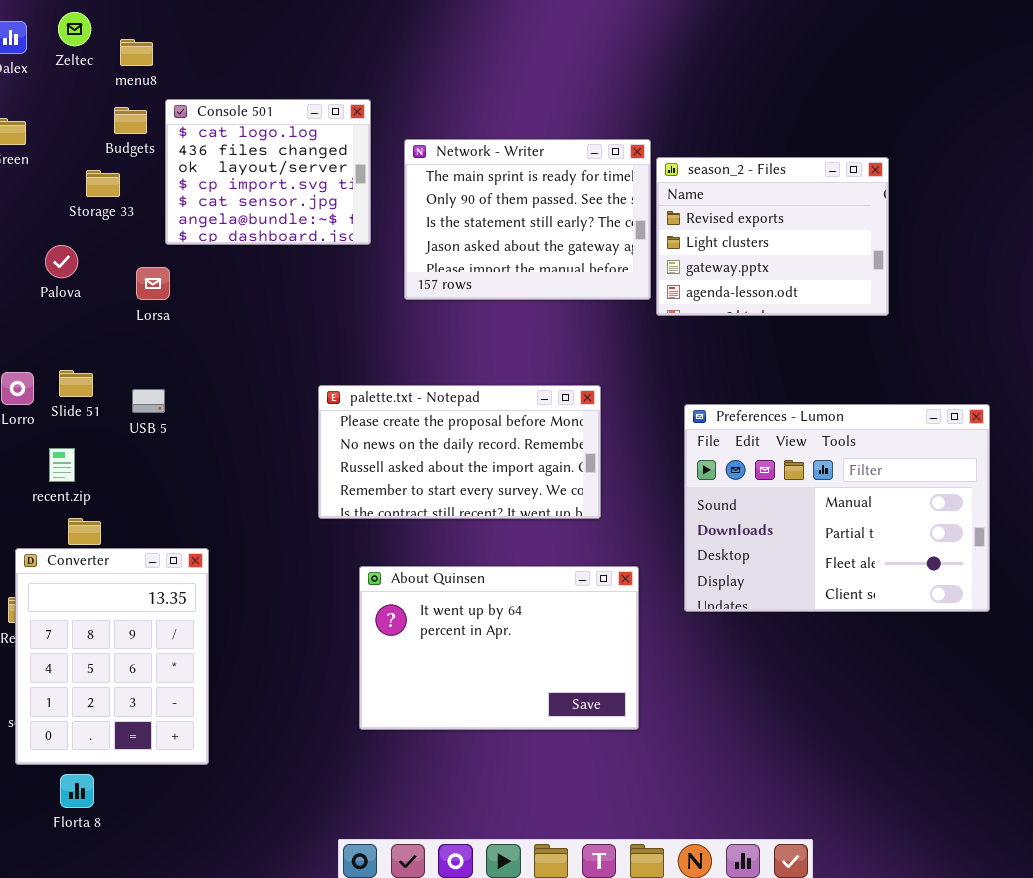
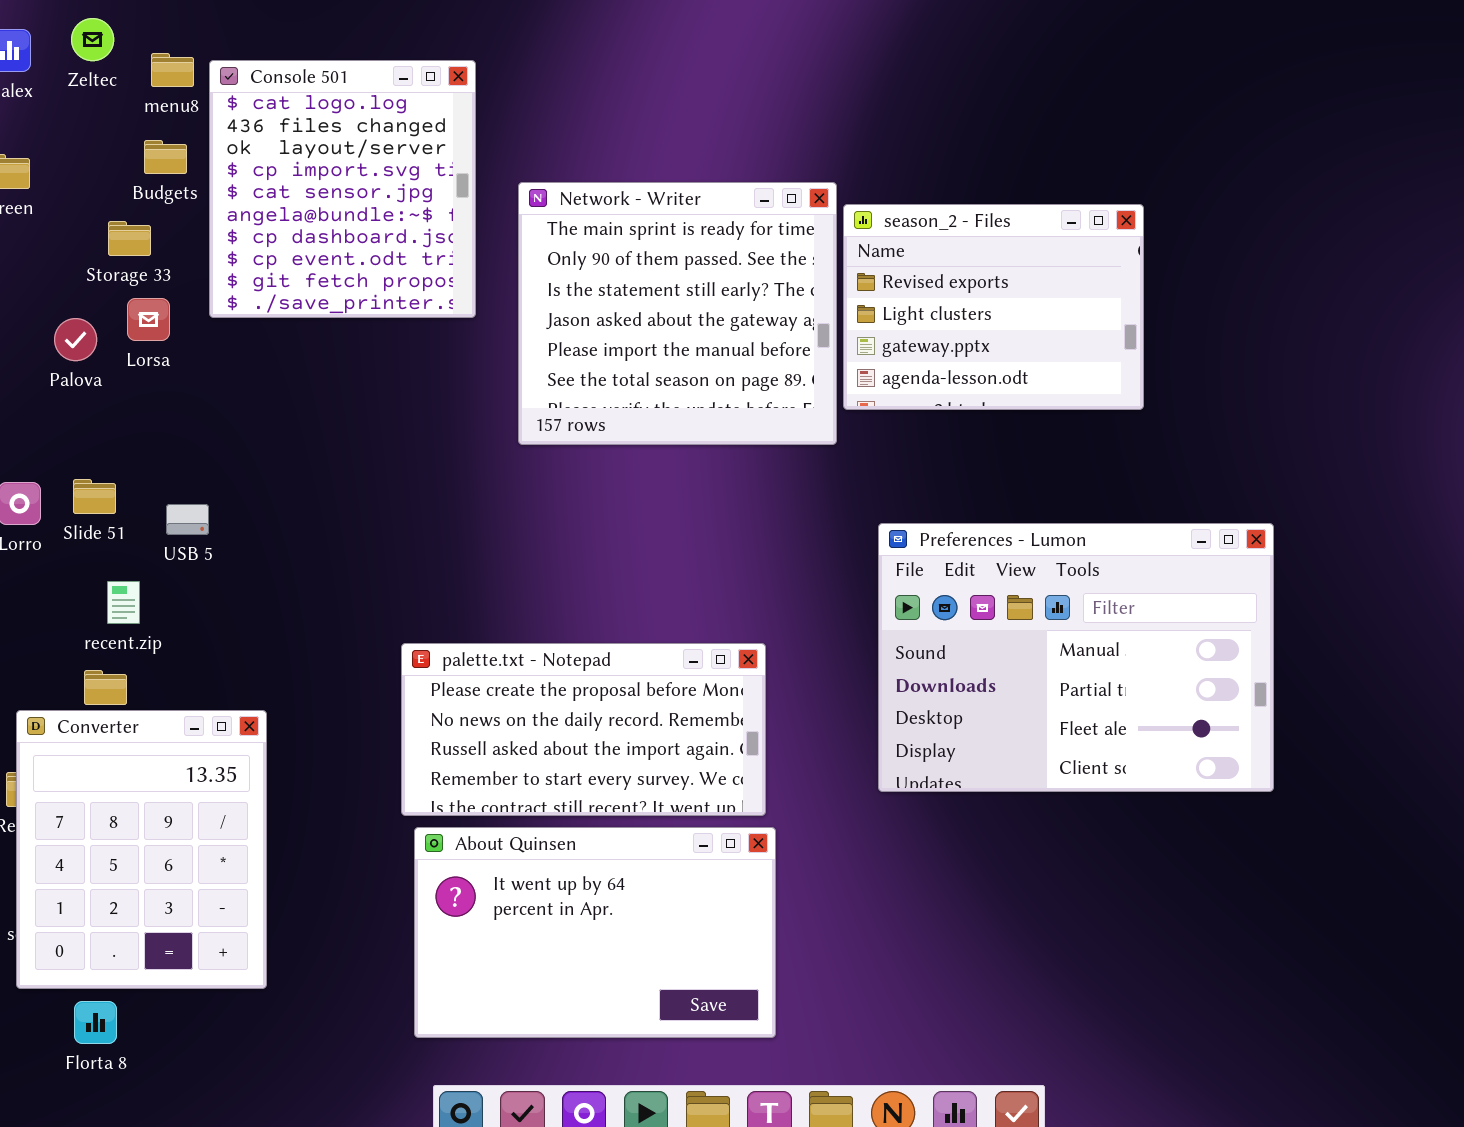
Console 501: [165,99,371,245] -> [209,60,476,318], resized
Network - Writer: [404,139,651,300] -> [518,182,837,445], resized
Lorsa: [136,267,170,300] -> [127,298,170,341], moved
palette.txt - Notepad: [318,385,601,519] -> [401,643,766,816], moved
recent.zip: [49,448,75,482] -> [107,581,140,624], moved
About Quinsen: [359,566,639,730] -> [414,827,776,1038], moved

